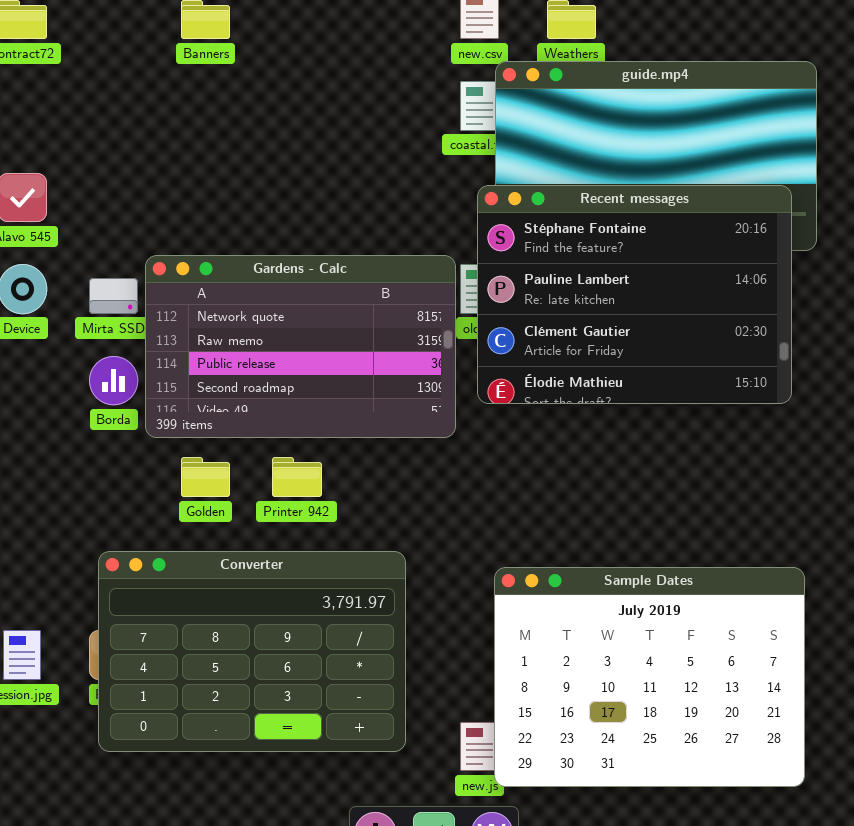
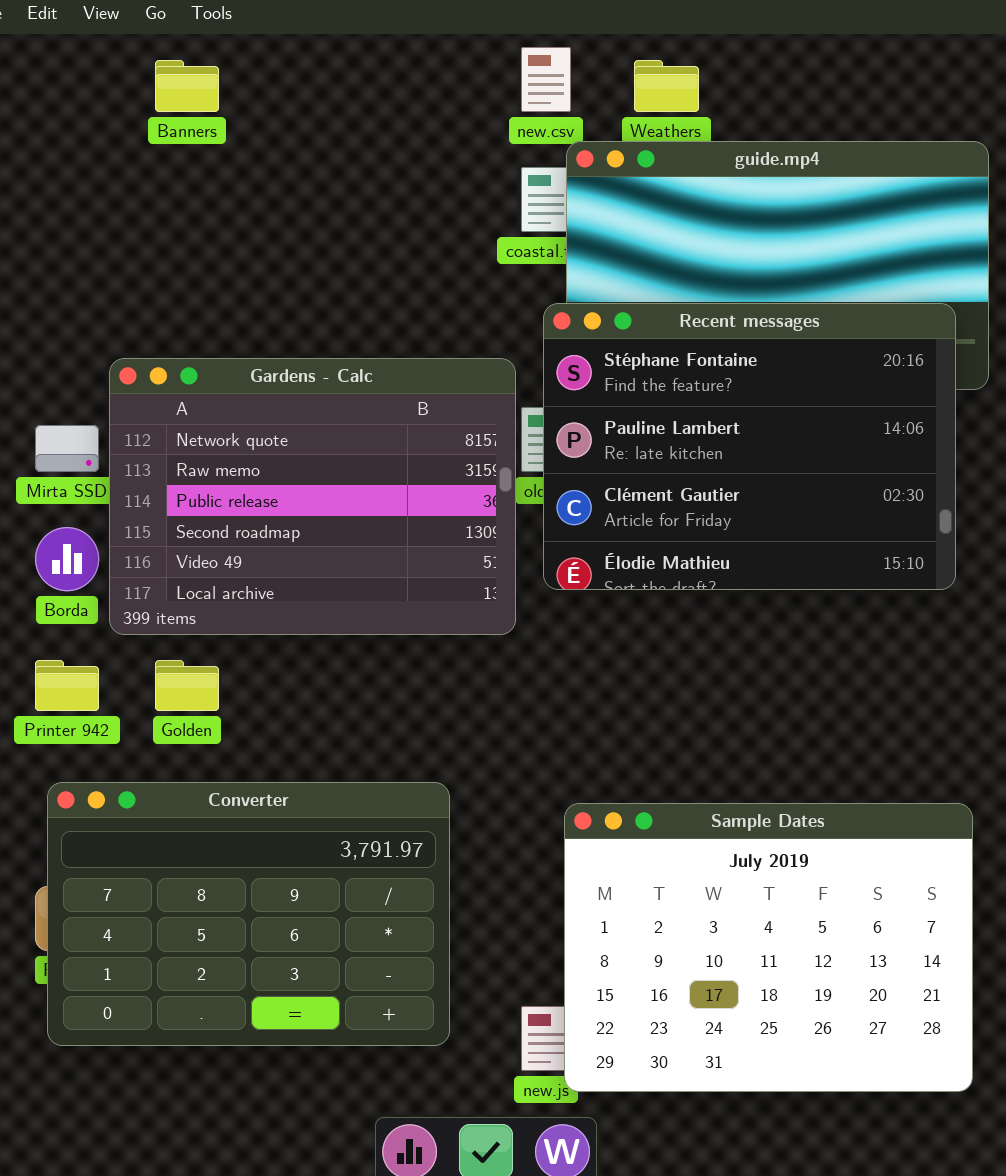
Gardens - Calc: [145,255,456,438] -> [109,358,516,635], resized
Printer 942: [272,457,322,497] -> [35,660,99,711], moved

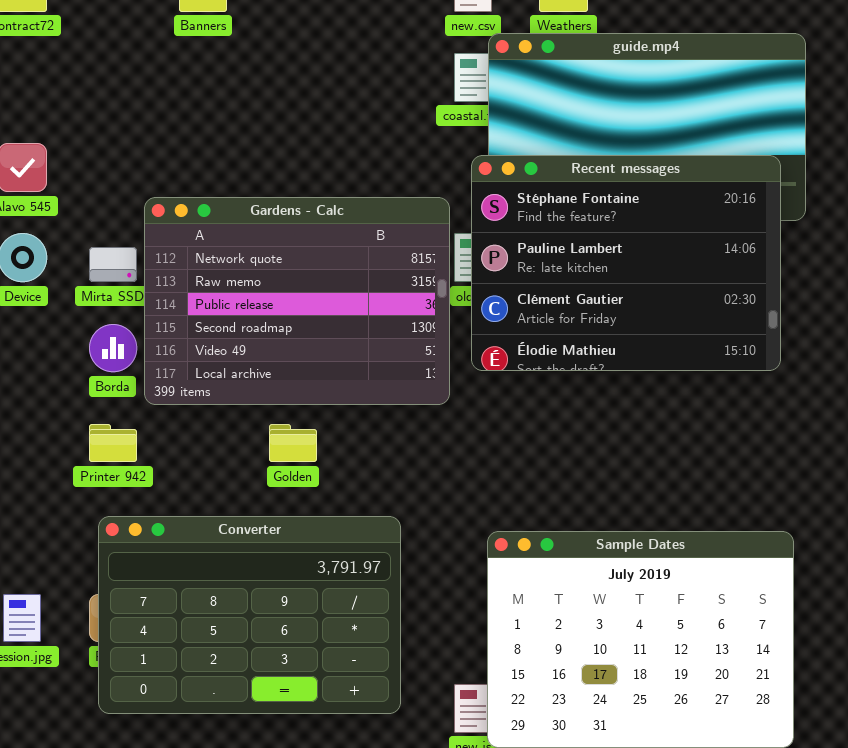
Golden: [155,660,219,711] -> [269,424,317,462], moved

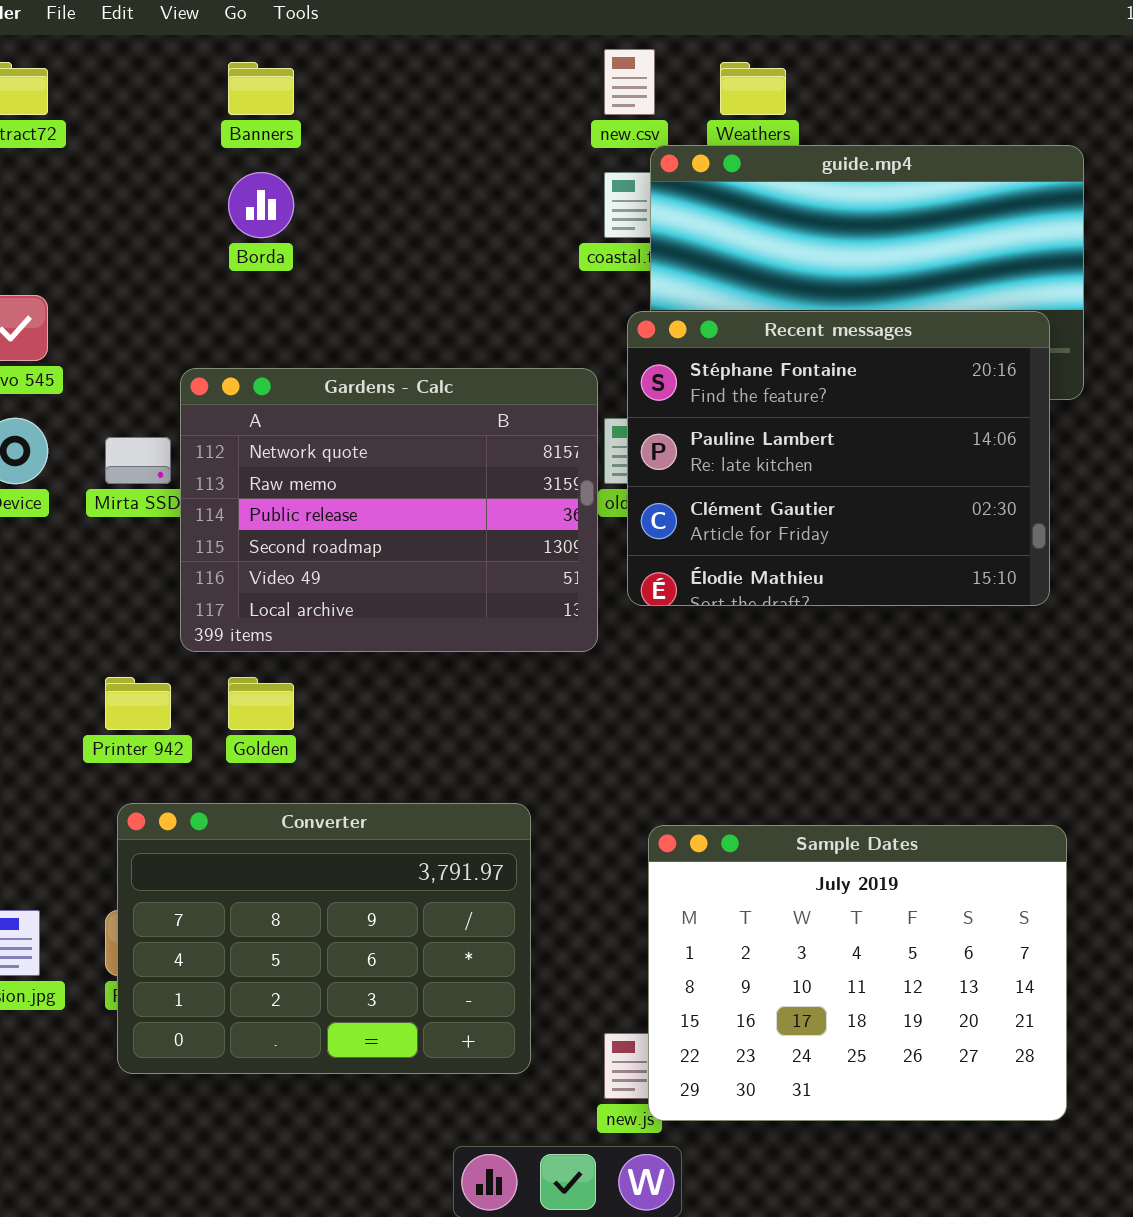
Borda: [89,324,137,372] -> [228,172,294,238], moved
Golden: [269,424,317,462] -> [228,677,294,730], moved

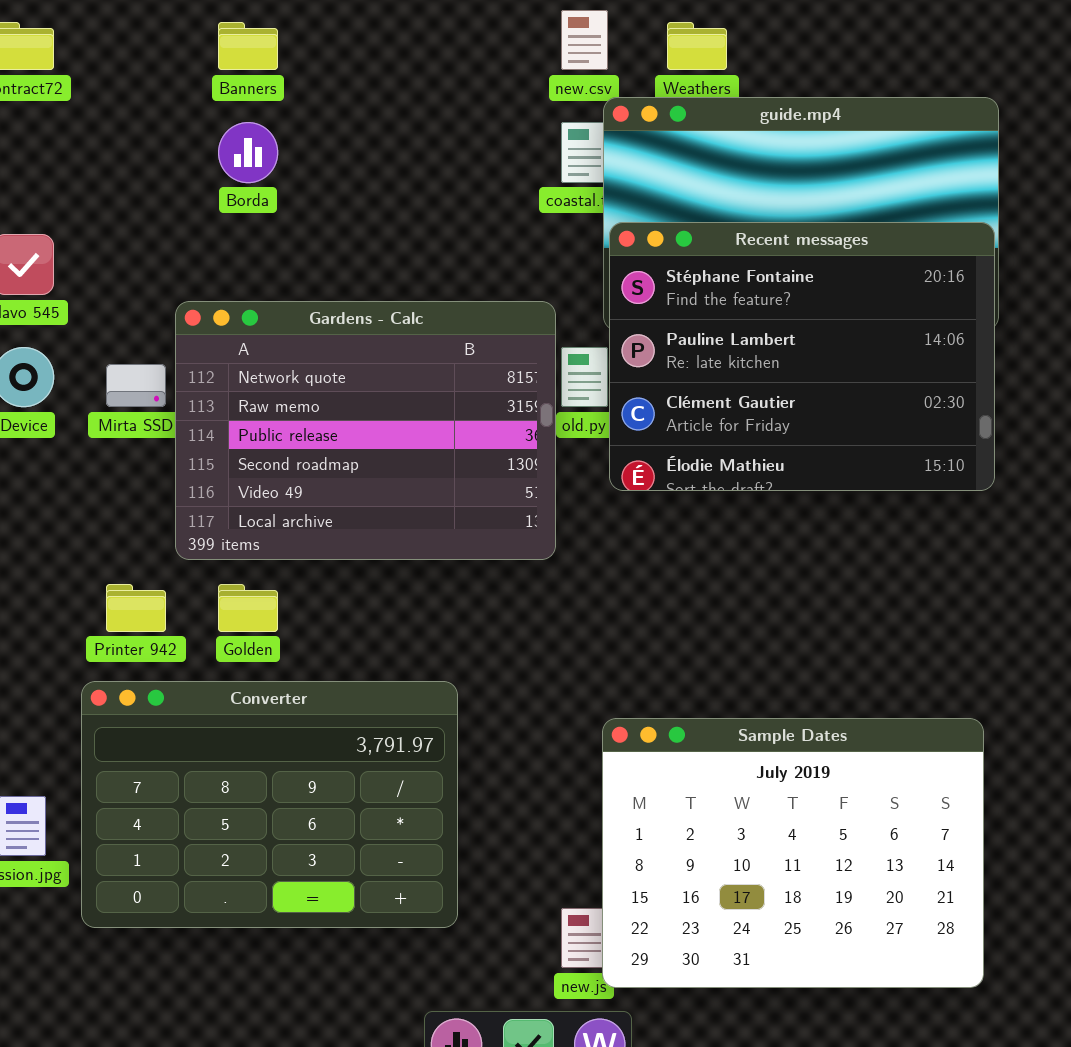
Recent messages: [627,311,1050,606] -> [609,222,995,491], moved
Converter: [117,803,531,1074] -> [81,681,458,928], moved

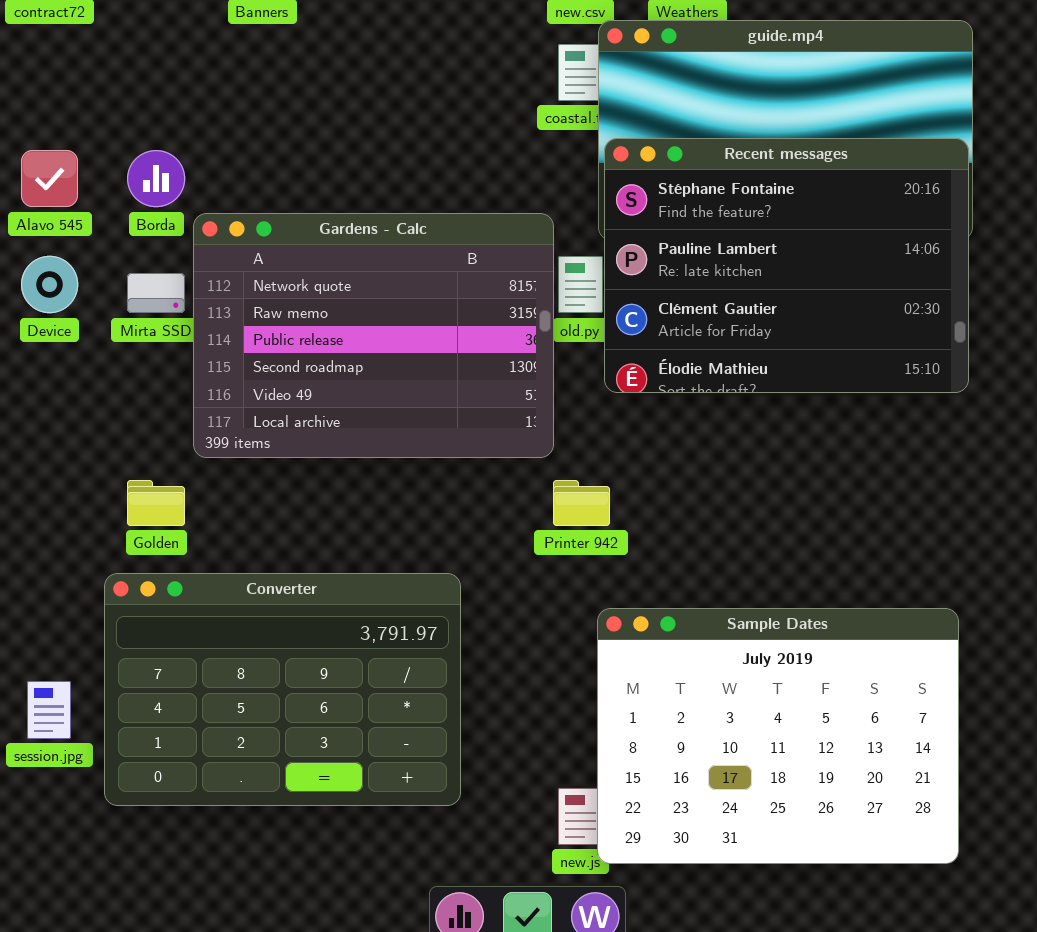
Borda: [218,122,278,183] -> [127,150,185,207], moved
Printer 942: [106,584,166,632] -> [553,480,610,526], moved
Golden: [218,584,278,632] -> [127,480,185,526], moved

